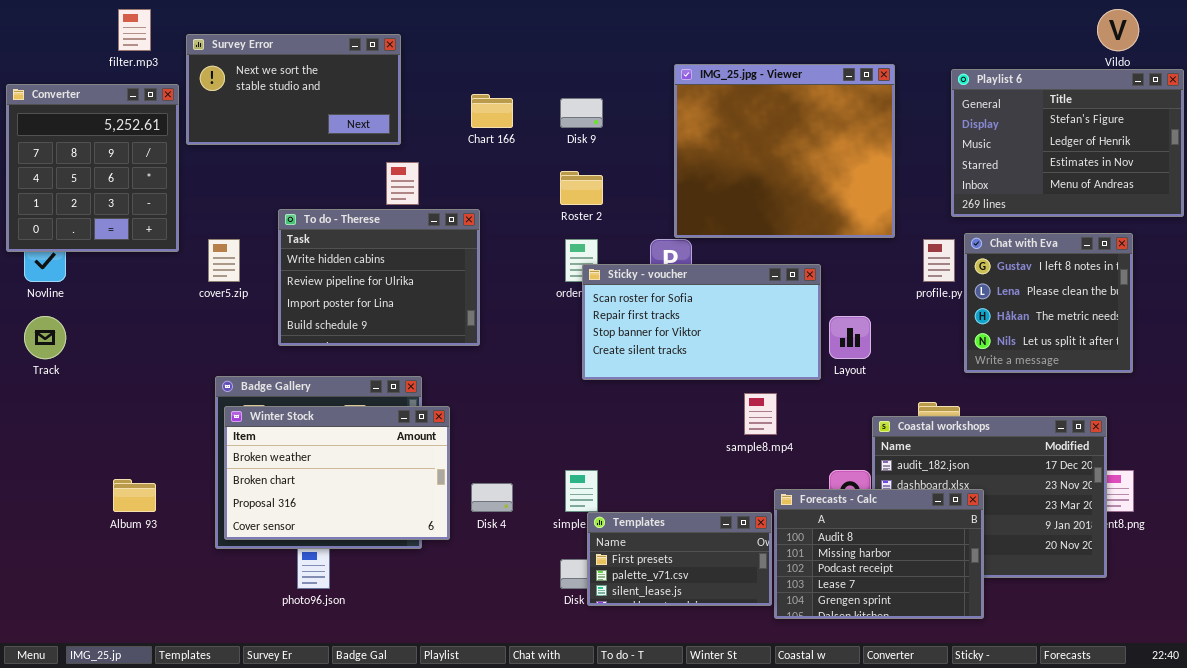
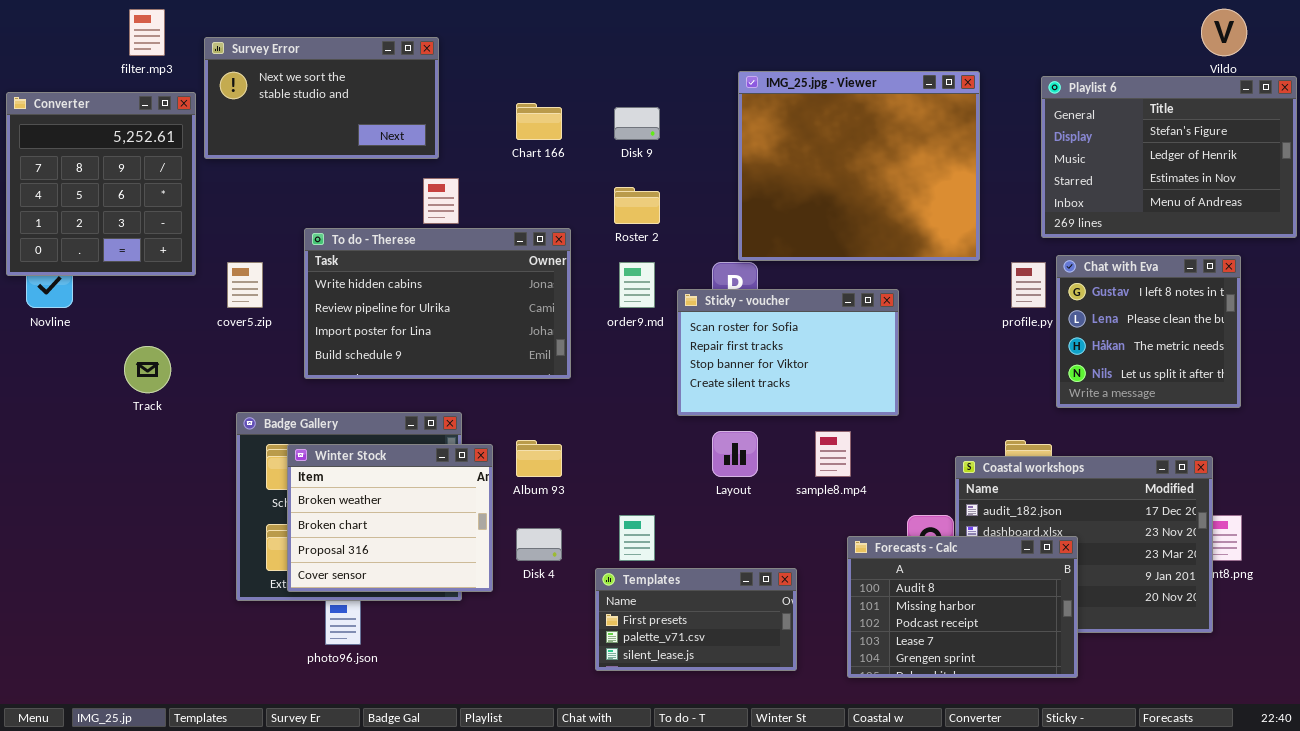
To do - Therese: [278,209,480,346] -> [304,228,571,379], resized
Sticky - voucher: [582,264,821,380] -> [677,289,899,416], resized
Track: [24,316,66,359] -> [124,346,171,393], moved
Layout: [829,316,871,359] -> [712,431,758,477], moved
Winter Stock: [224,406,450,540] -> [287,444,493,592], resized
Album 93: [113,479,156,512] -> [516,440,562,477], moved
Templates: [587,512,772,606] -> [595,568,797,671], moved

